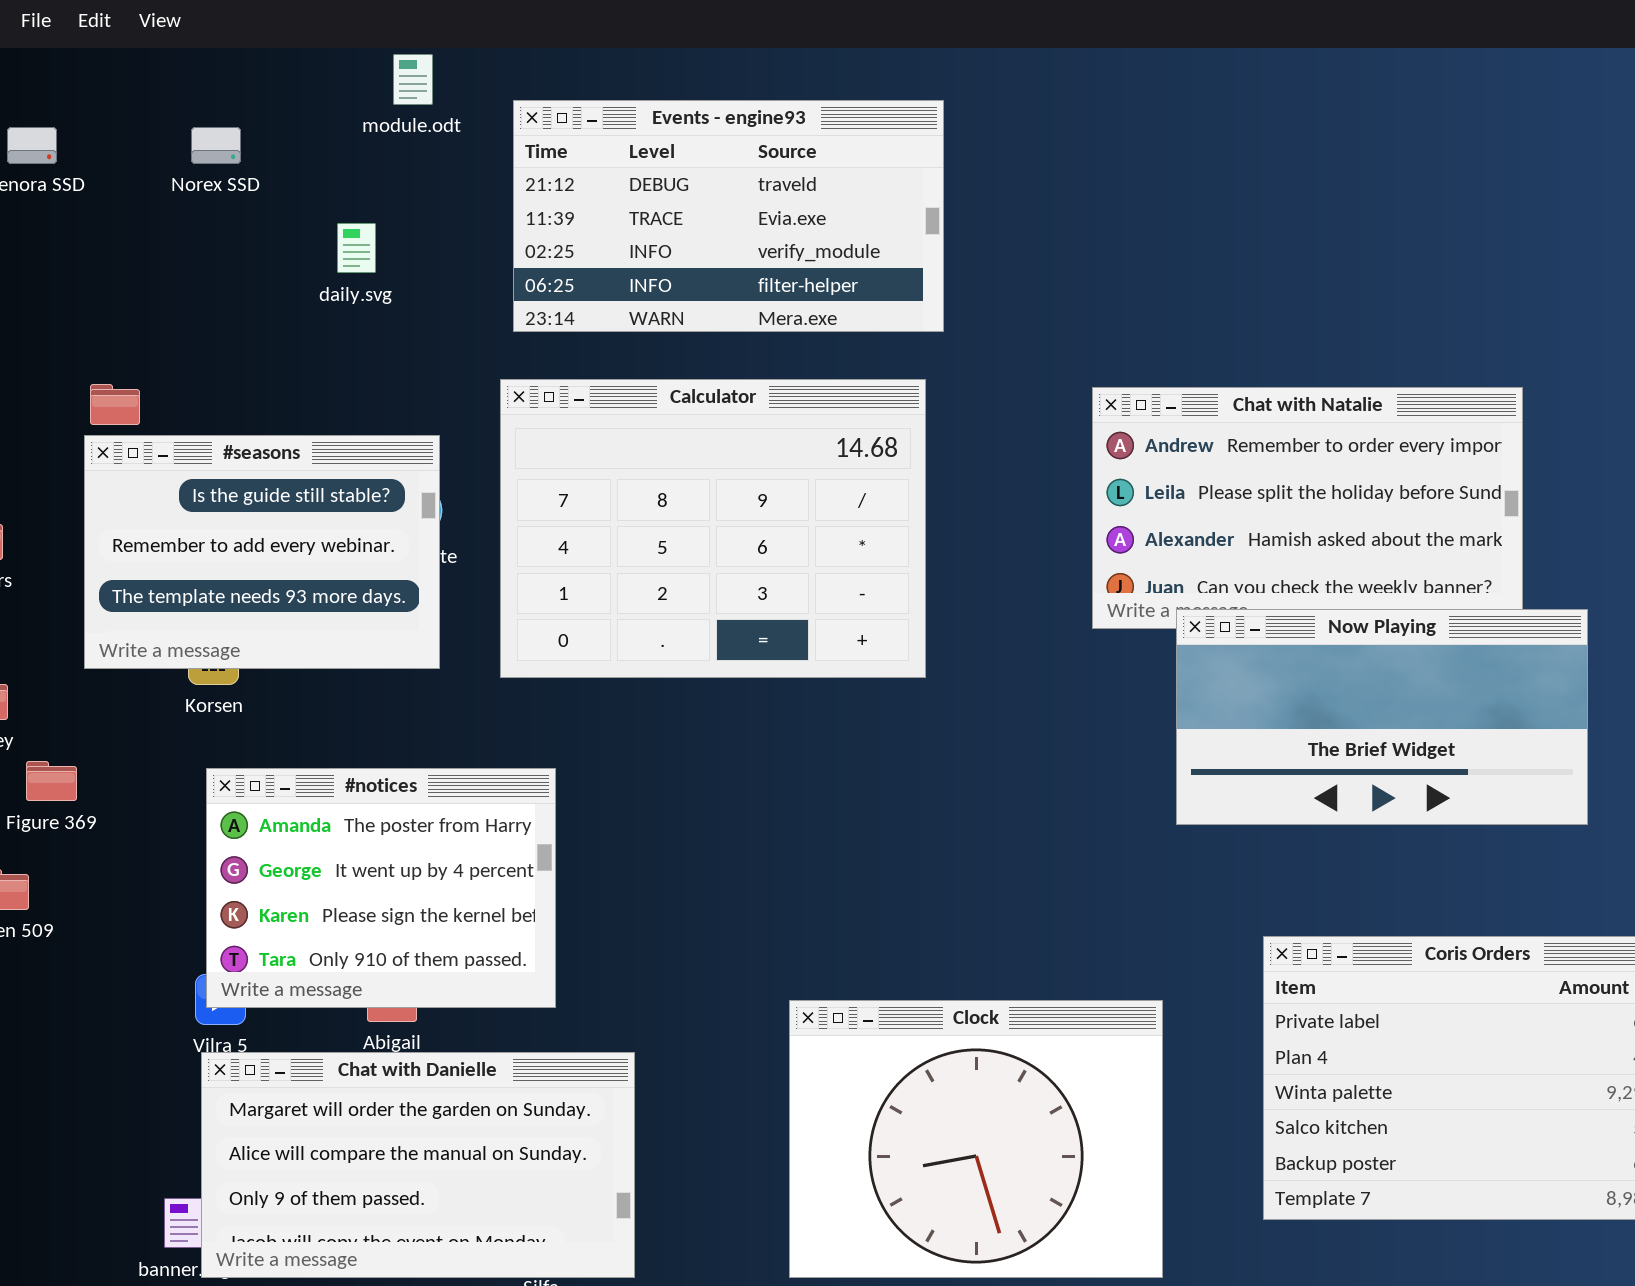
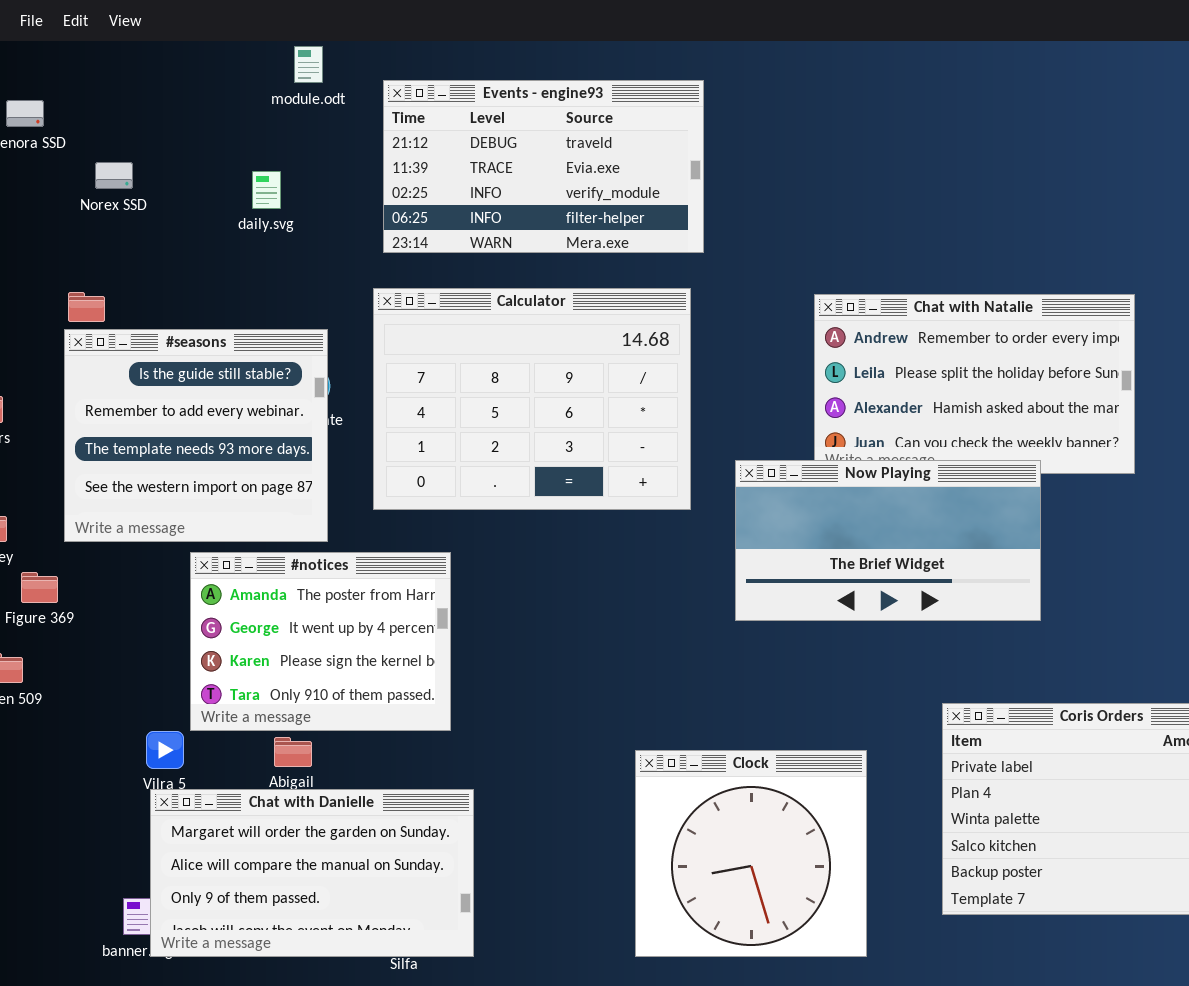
Norex SSD: [191,127,241,164] -> [95,162,133,189], moved
#seasons: [84,435,440,669] -> [64,329,328,542], resized
Now Playing: [1176,609,1588,825] -> [735,460,1041,621], moved
#notices: [206,768,556,1008] -> [190,552,451,731], moved
Clock: [789,1000,1163,1278] -> [635,750,867,957], resized

